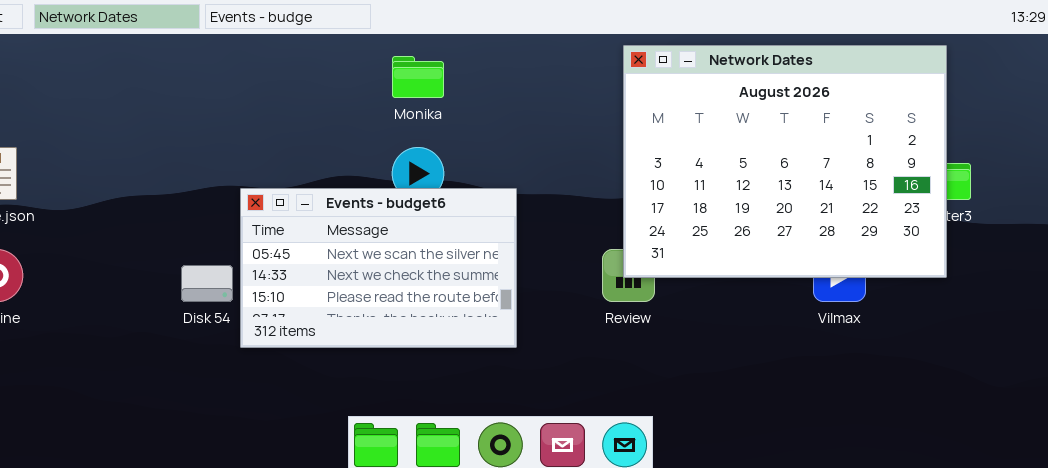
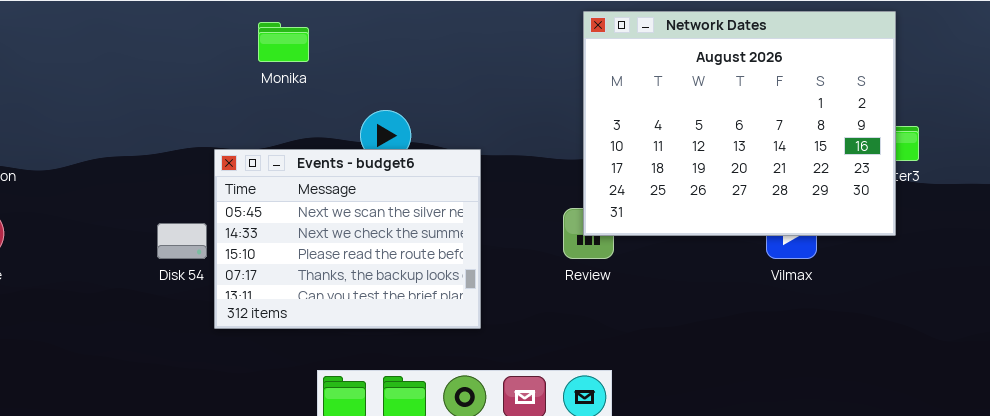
Monika: [392,56,444,98] -> [258,22,309,62], moved
Events - budget6: [240,188,517,348] -> [214,149,481,329], resized

